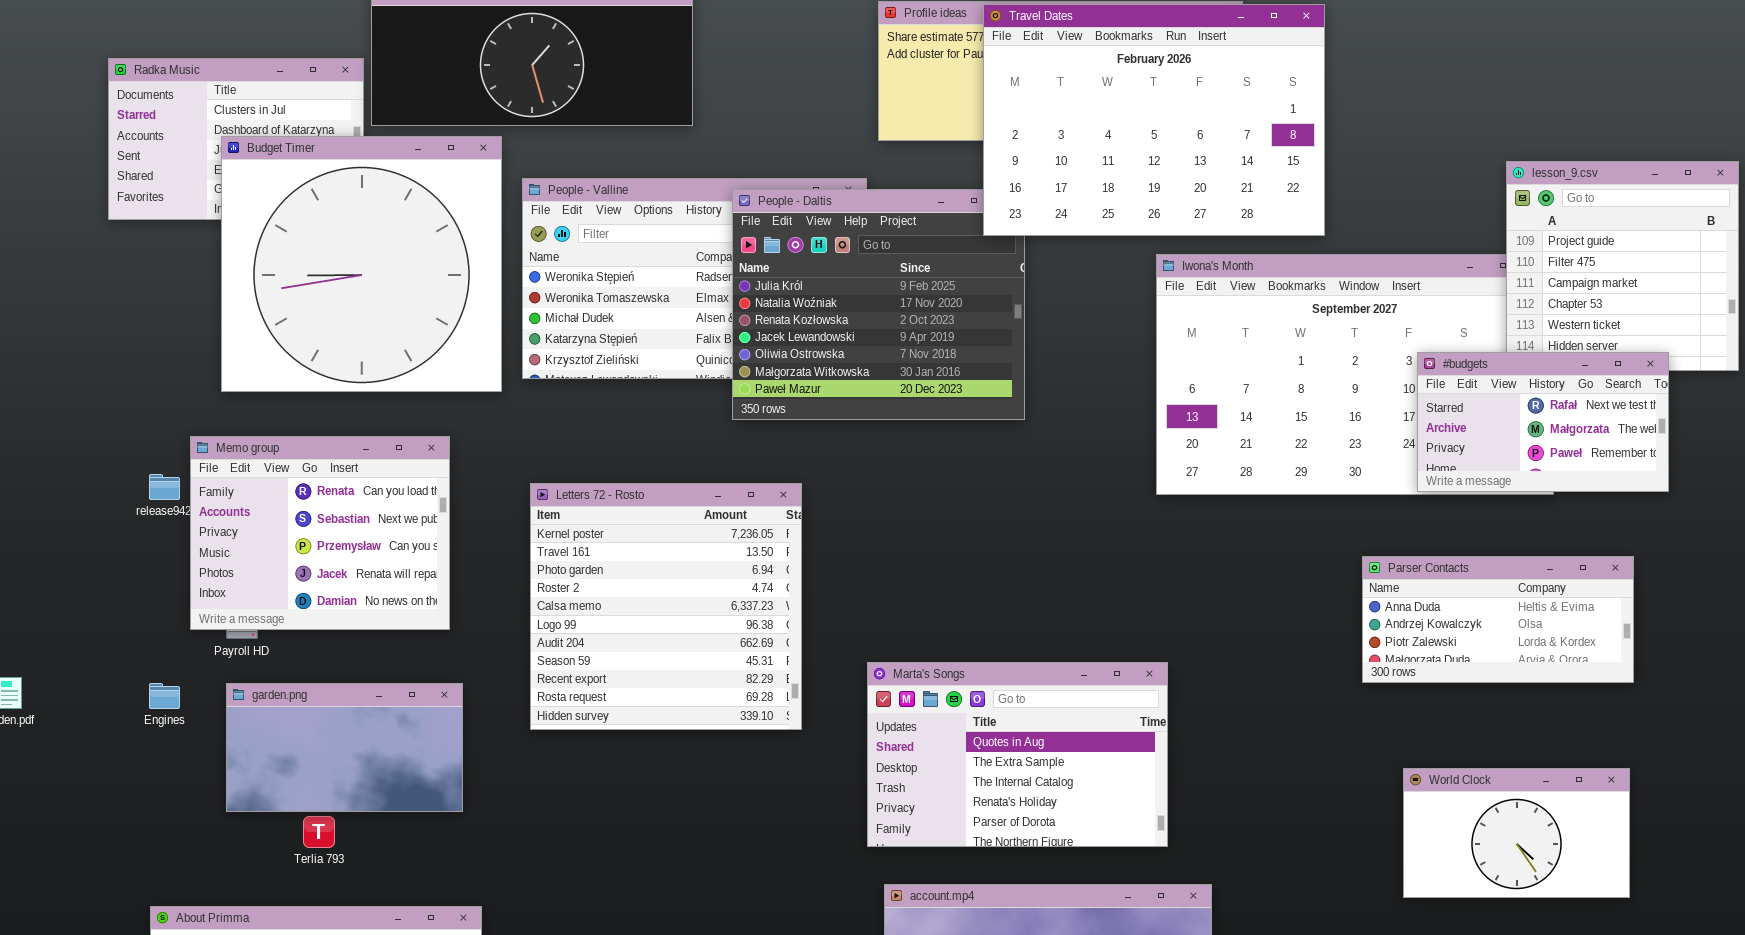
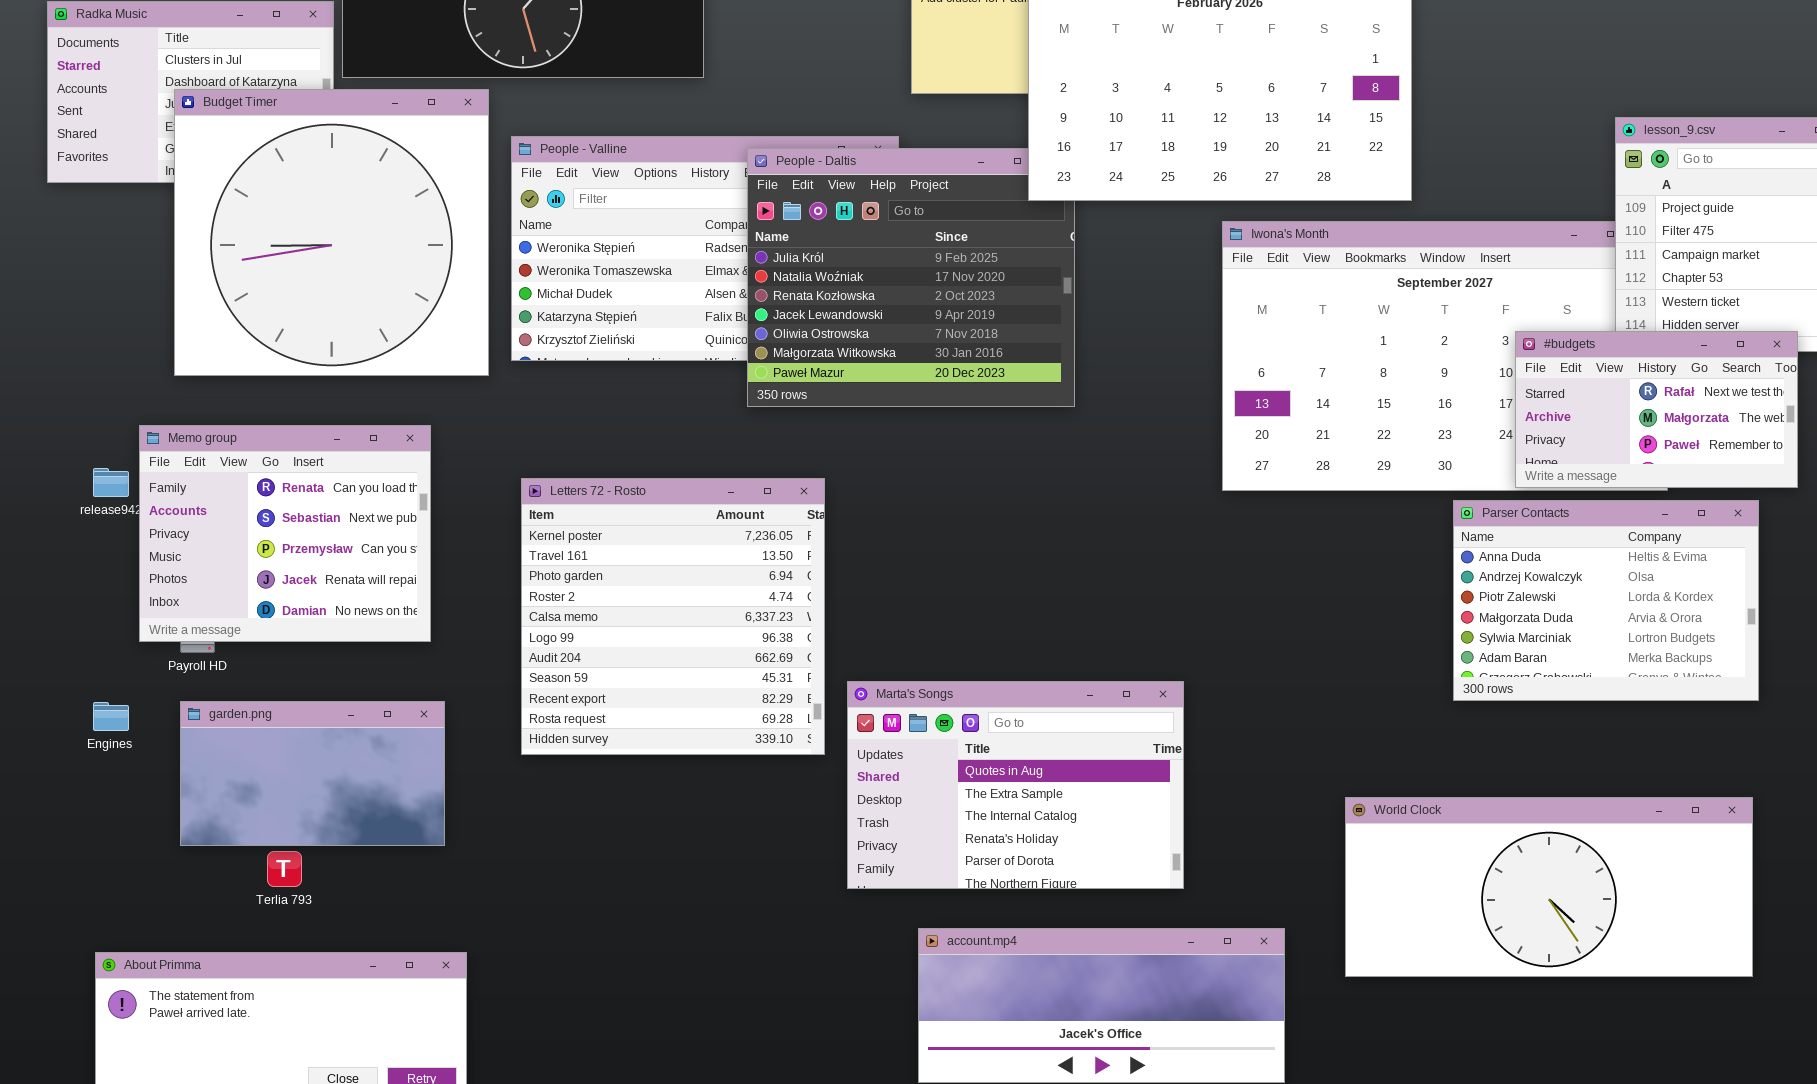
Parser Contacts: [1362,556,1634,683] -> [1453,500,1759,701], resized
Marta's Songs: [867,662,1168,847] -> [847,681,1184,889], moved
World Clock: [1403,768,1630,898] -> [1345,797,1753,977], resized

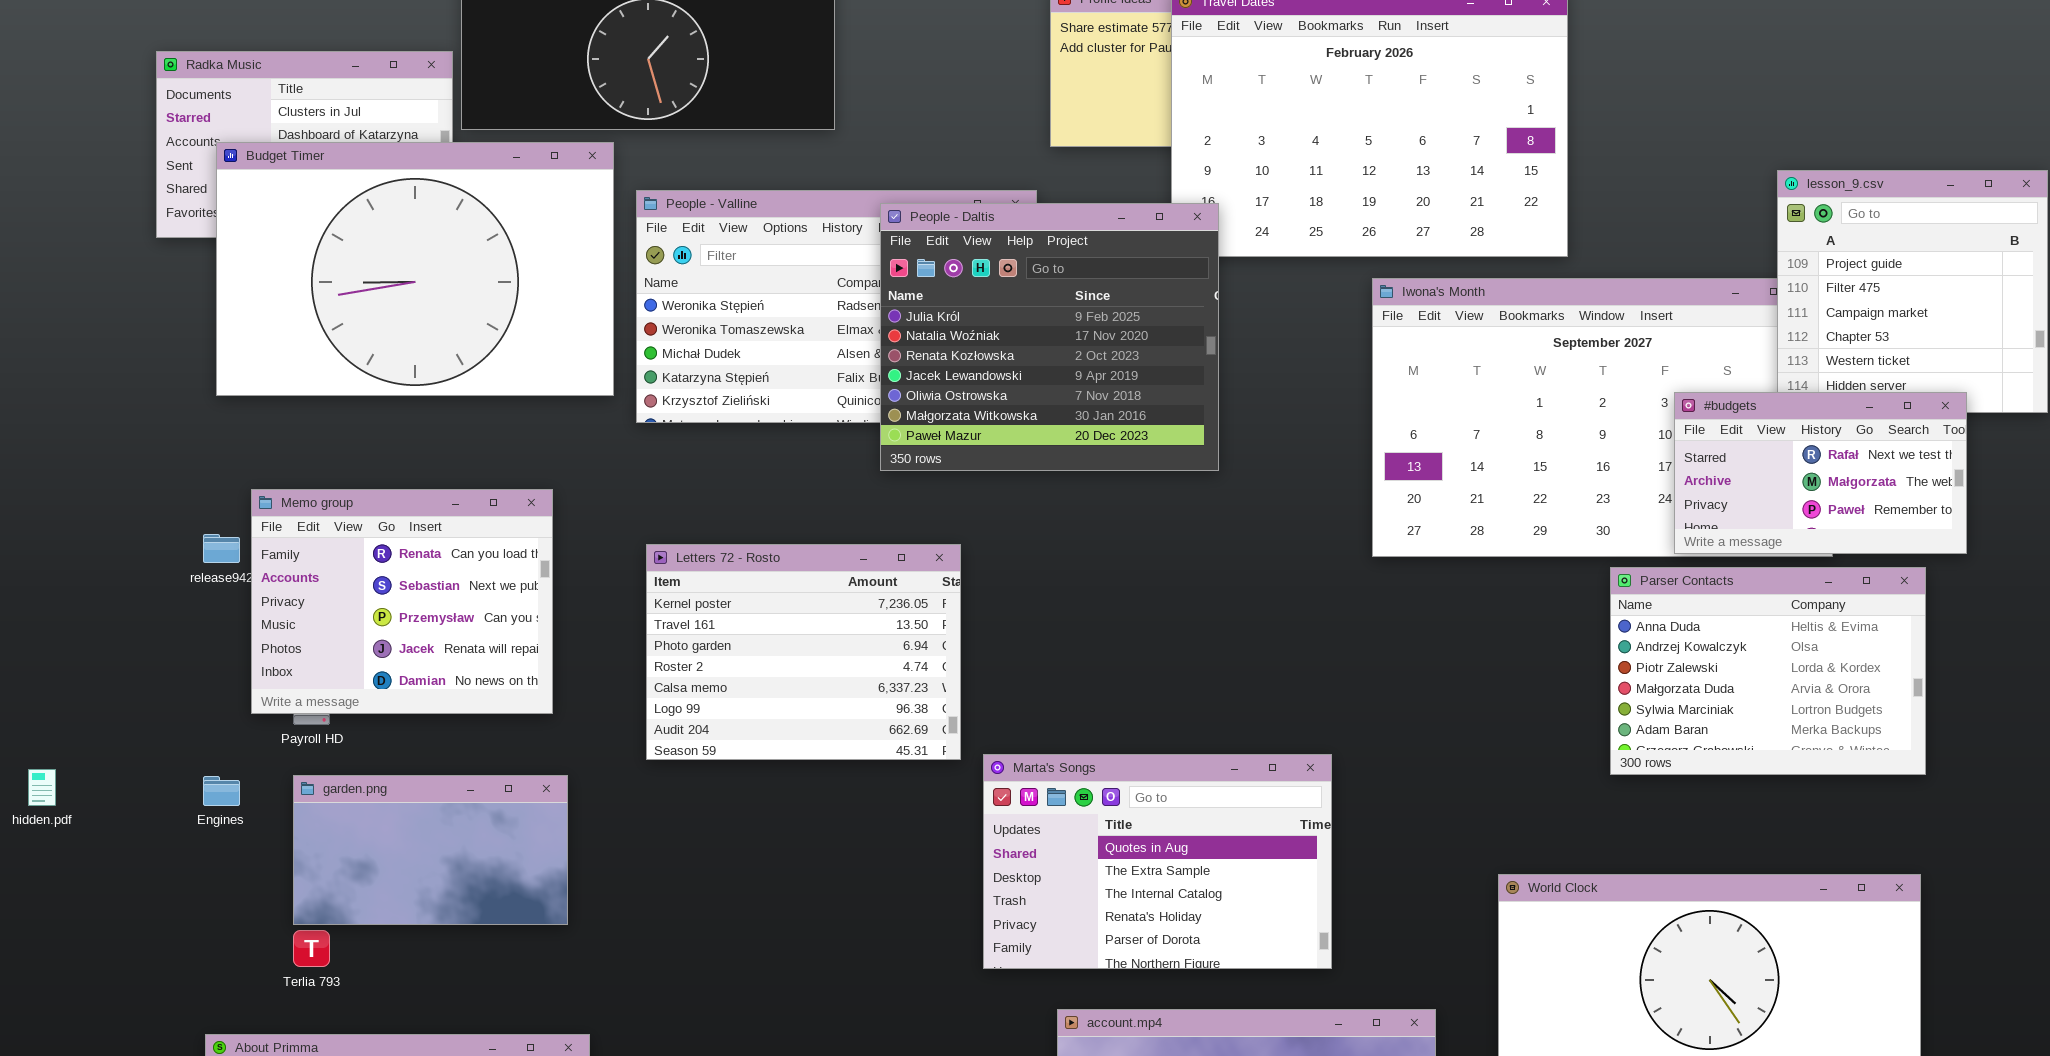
Budget Timer: [174,89,489,376] -> [216,142,614,396], resized
People - Daltis: [747,148,1075,407] -> [880,203,1219,471], raised
Letters 72 - Rosto: [521,478,825,755] -> [646,544,961,760], resized
Terlia 793: [267,851,302,887] -> [293,930,330,967], moved

